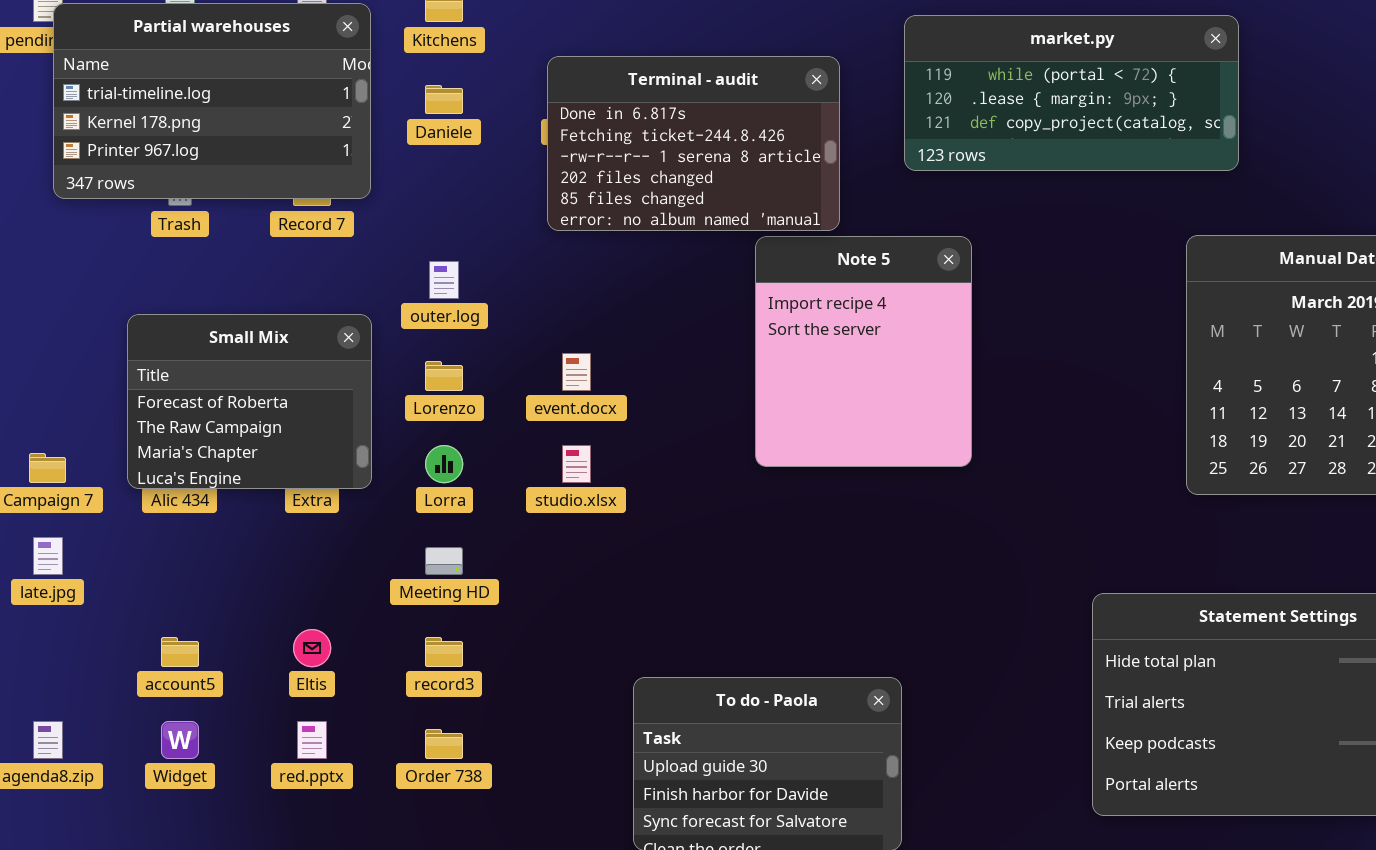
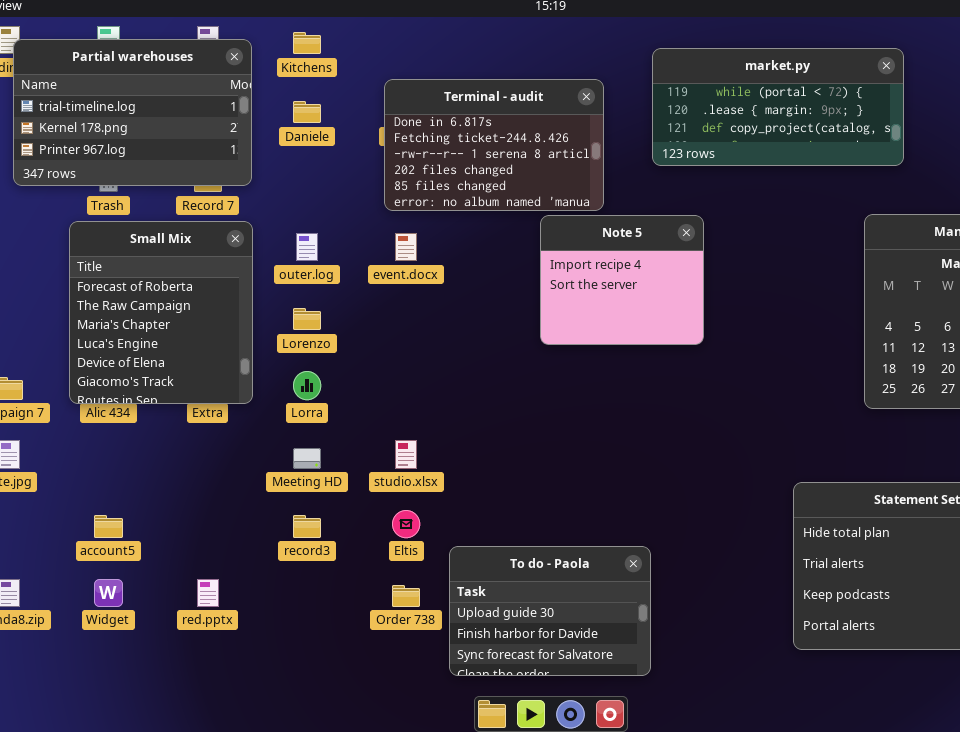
Note 5: [755,236,972,467] -> [540,215,704,345], resized
Small Mix: [127,314,372,489] -> [69,221,253,404], resized
event.docx: [562,353,591,391] -> [395,233,417,261], moved
studio.xlsx: [562,445,591,483] -> [395,440,417,469], moved
Eltis: [293,629,331,667] -> [392,510,420,538], moved
Order 738: [425,729,463,759] -> [392,585,420,607], moved

